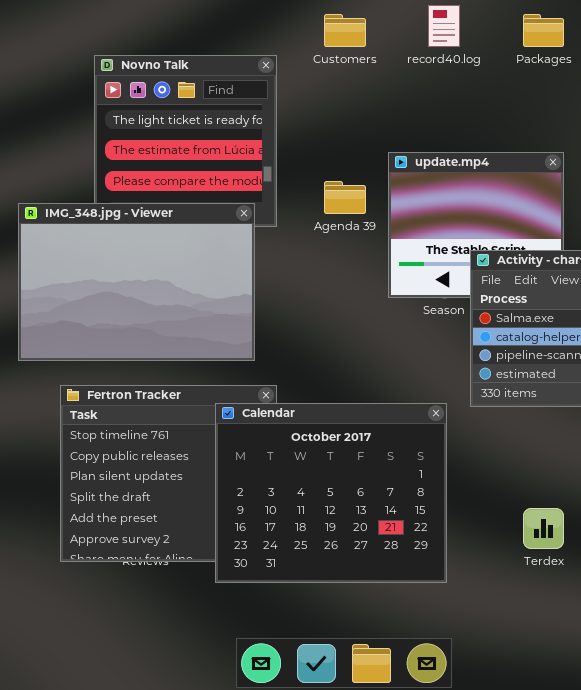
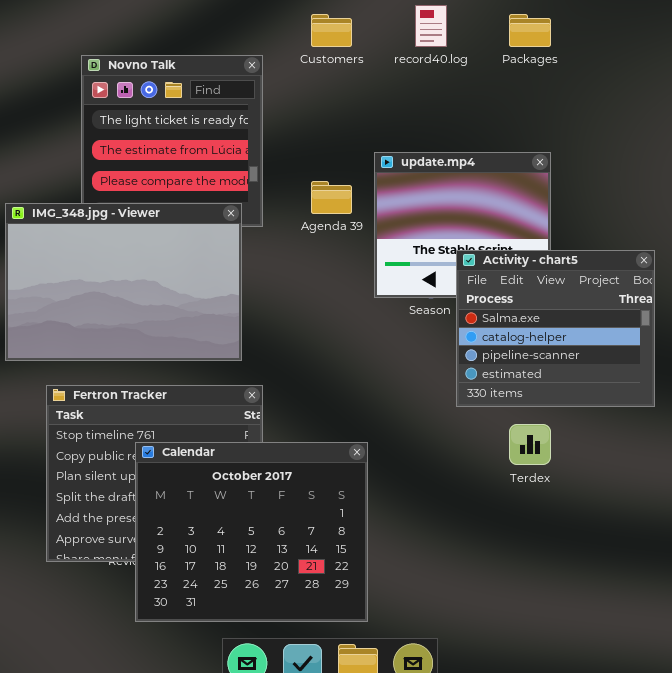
Calendar: [215,403,447,583] -> [135,442,368,622], moved
Terdex: [523,508,564,549] -> [509,424,551,465], moved

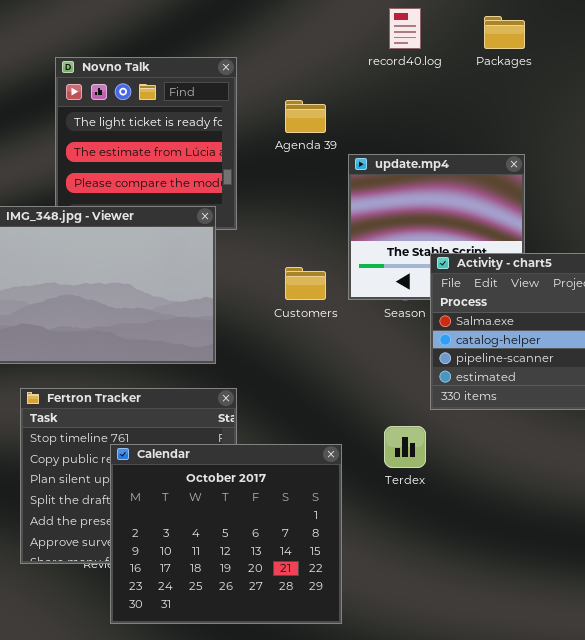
Customers: [311,14,352,47] -> [285,267,326,300], moved
Agenda 39: [311,181,352,214] -> [285,100,326,133], moved
Terdex: [509,424,551,465] -> [384,426,426,468], moved

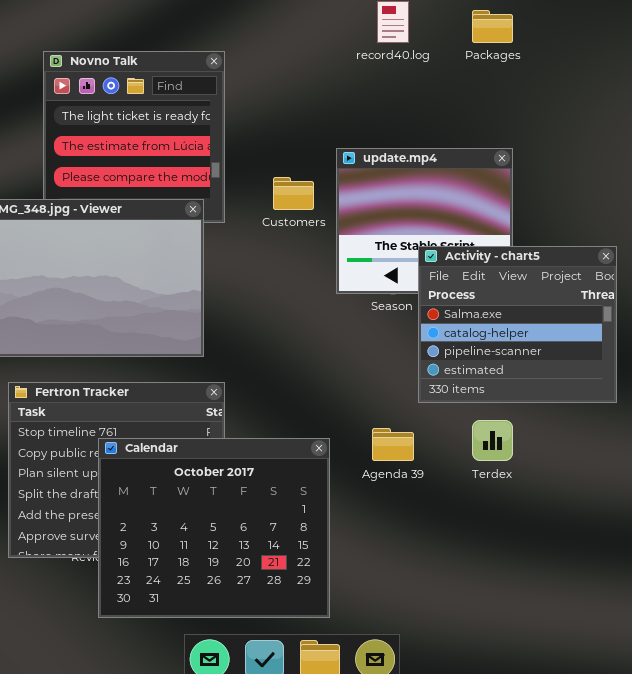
Agenda 39: [285,100,326,133] -> [372,428,414,461], moved
Customers: [285,267,326,300] -> [273,177,314,210], moved
Terdex: [384,426,426,468] -> [472,420,513,461], moved

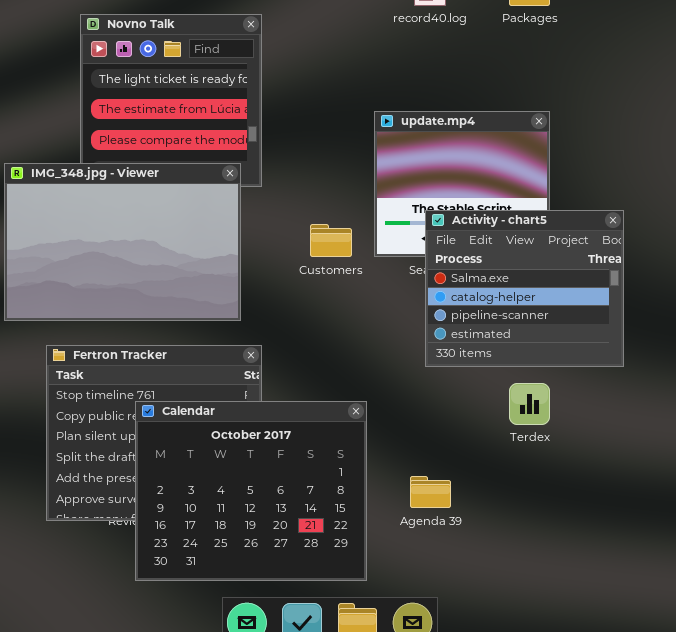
Customers: [273,177,314,210] -> [310,224,352,257], moved
Activity - chart5: [418,246,617,403] -> [425,210,624,367], moved
Agenda 39: [372,428,414,461] -> [410,476,451,508], moved

